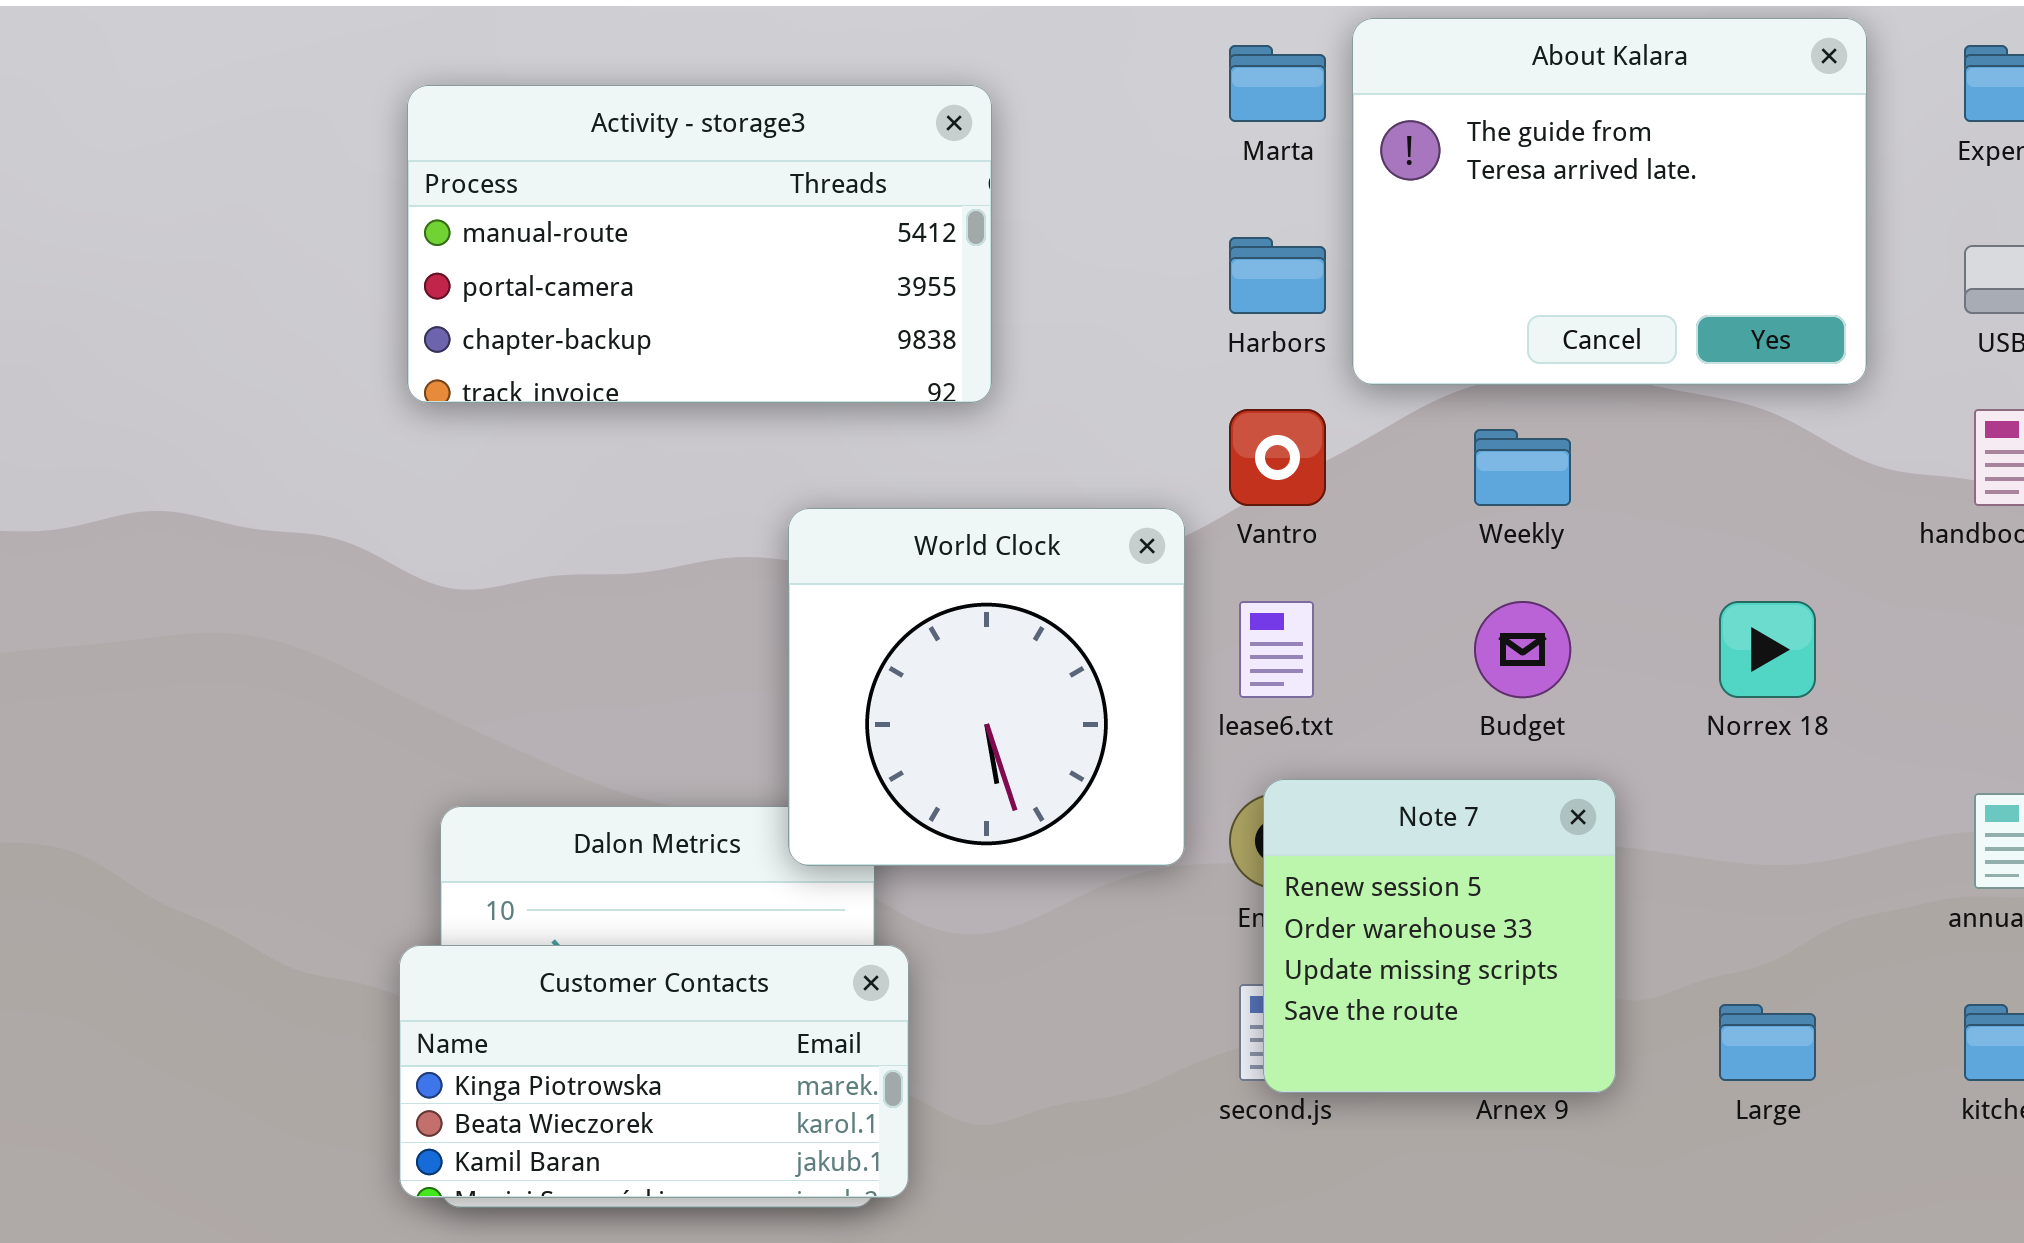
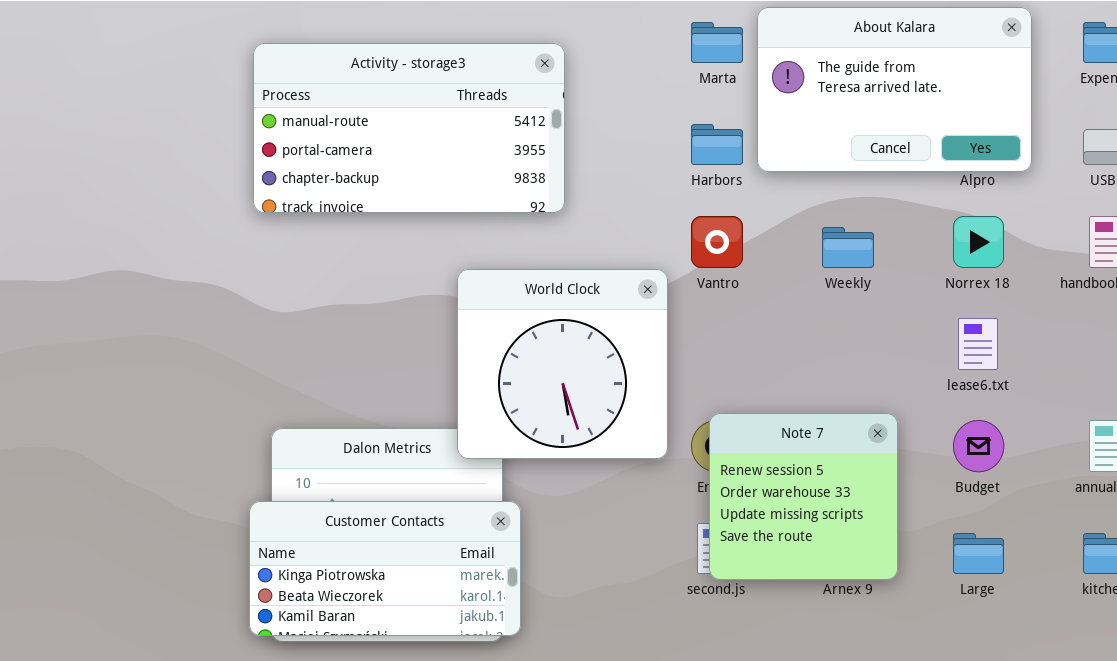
About Kalara: [1352,18,1867,385] -> [757,7,1032,172], resized
lease6.txt: [1239,601,1314,698] -> [958,318,998,370], moved
Budget: [1474,601,1571,698] -> [953,420,1004,472], moved
Norrex 18: [1719,601,1816,698] -> [953,216,1004,268], moved

